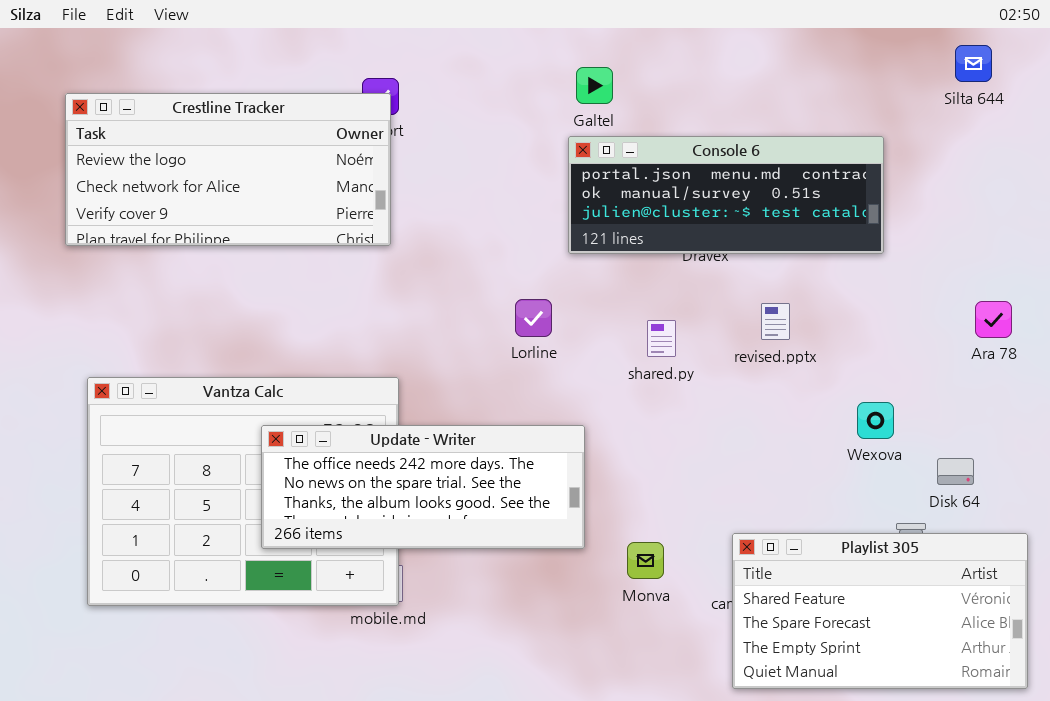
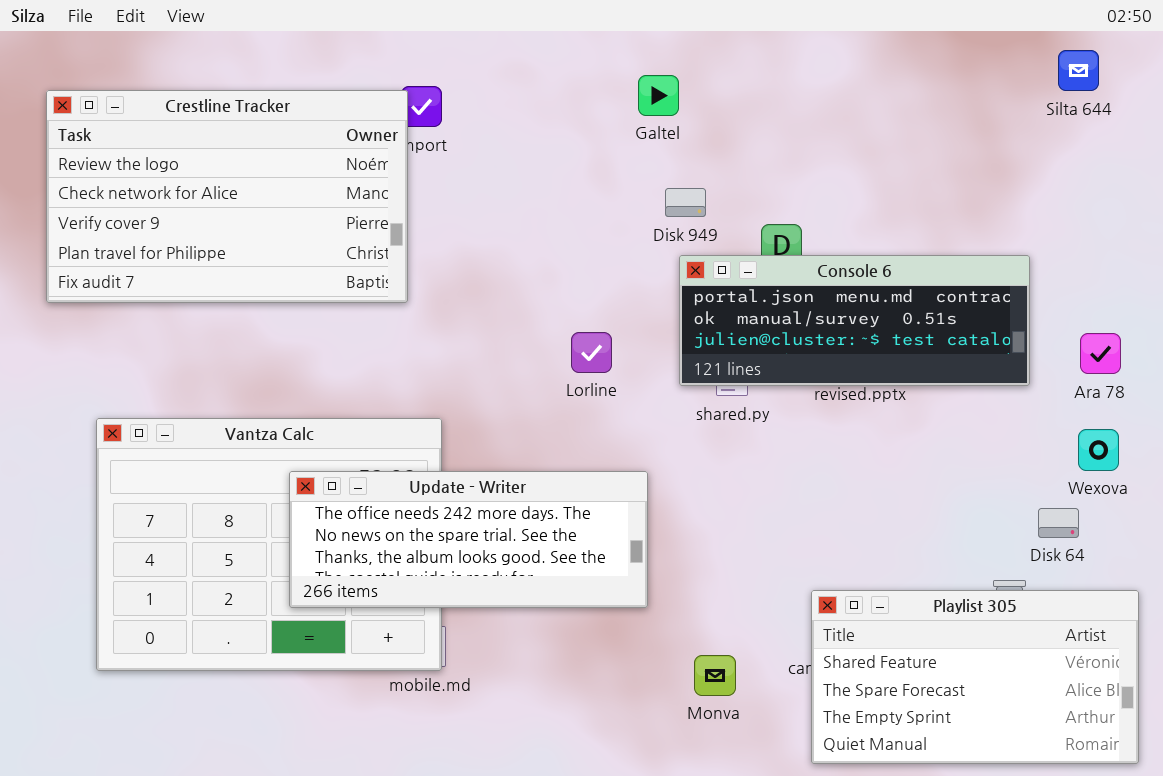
Crestline Tracker: [65,93,391,246] -> [46,90,408,303], moved, resized
Console 6: [568,136,884,254] -> [679,255,1030,386], moved
Wexova: [857,402,894,439] -> [1078,429,1119,471], moved
Monva: [627,542,664,579] -> [694,655,736,696], moved

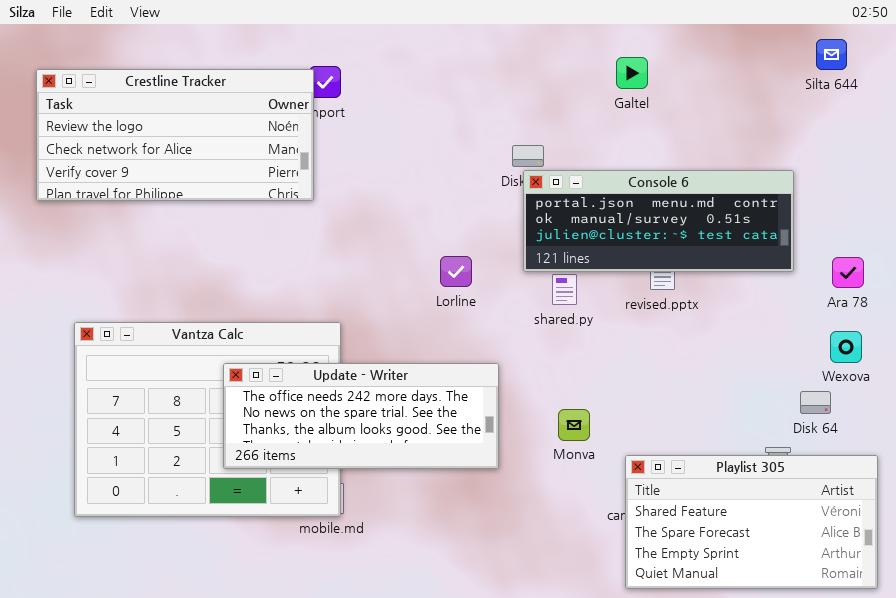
Galtel: [638,75,679,116] -> [616,57,648,89], moved
Crestline Tracker: [46,90,408,303] -> [36,69,314,201], resized
Console 6: [679,255,1030,386] -> [523,170,794,272], moved
Monva: [694,655,736,696] -> [558,409,590,441], moved

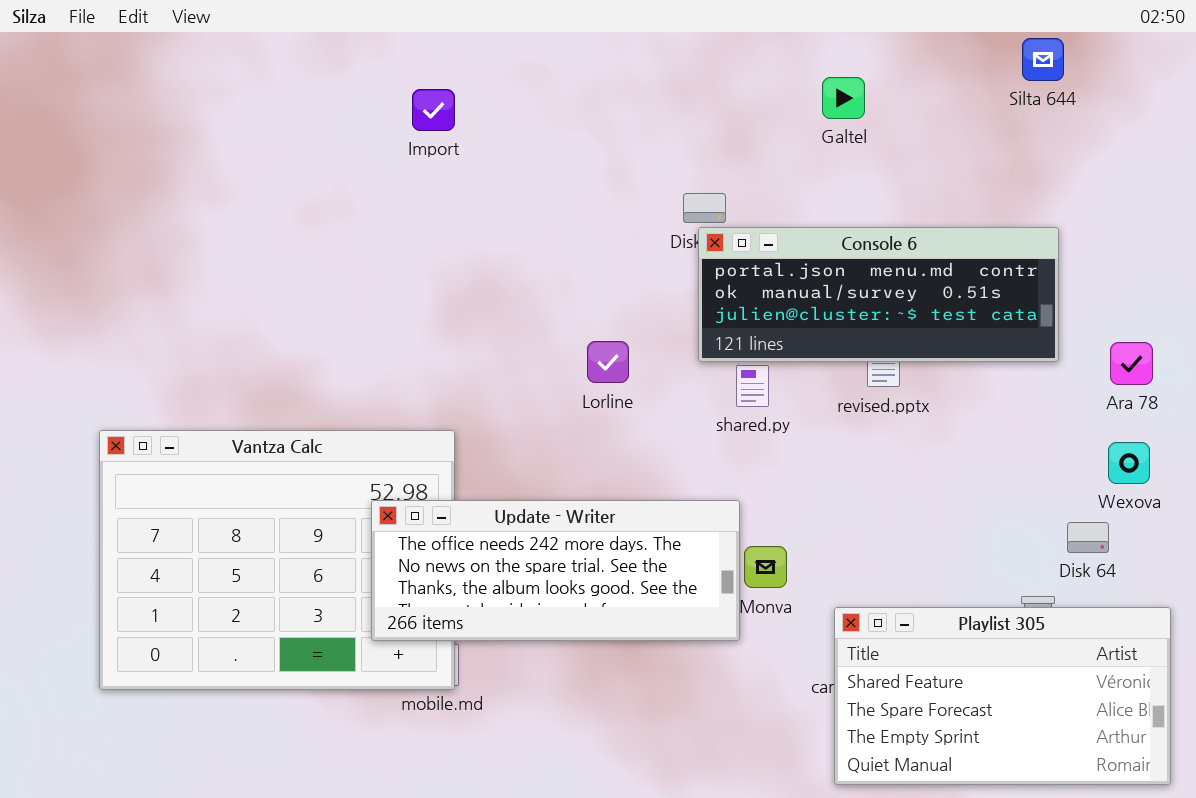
Silta 644: [816,39,847,70] -> [1022,38,1064,81], moved
Crestline Tracker: [36,69,314,201] -> none, closed
Update - Writer: [223,363,499,469] -> [371,500,740,641], moved

